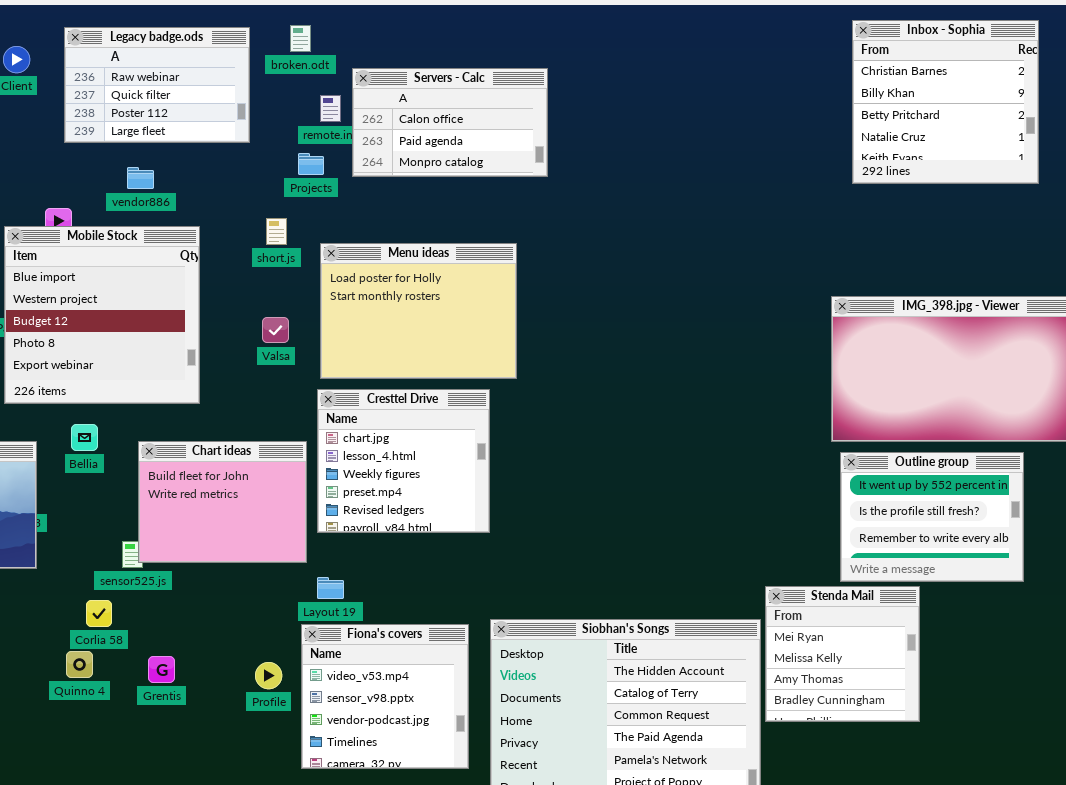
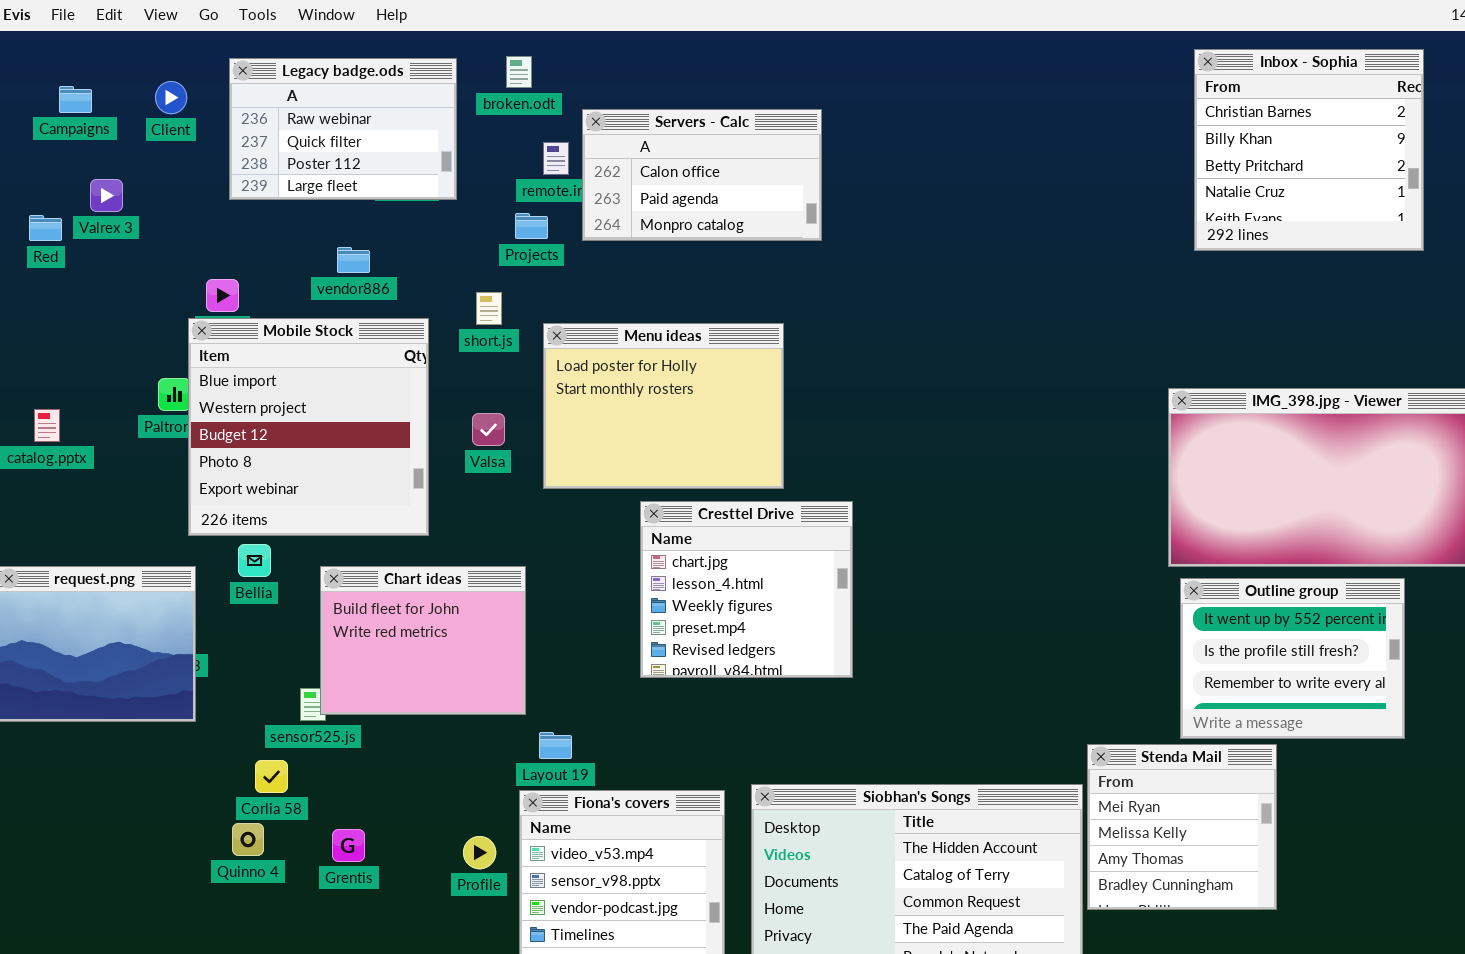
vendor886: [127,167,154,189] -> [337,247,370,273], moved
Mobile Stock: [4,226,200,404] -> [188,318,429,536], moved
Cresttel Drive: [317,389,490,533] -> [640,501,853,678], moved

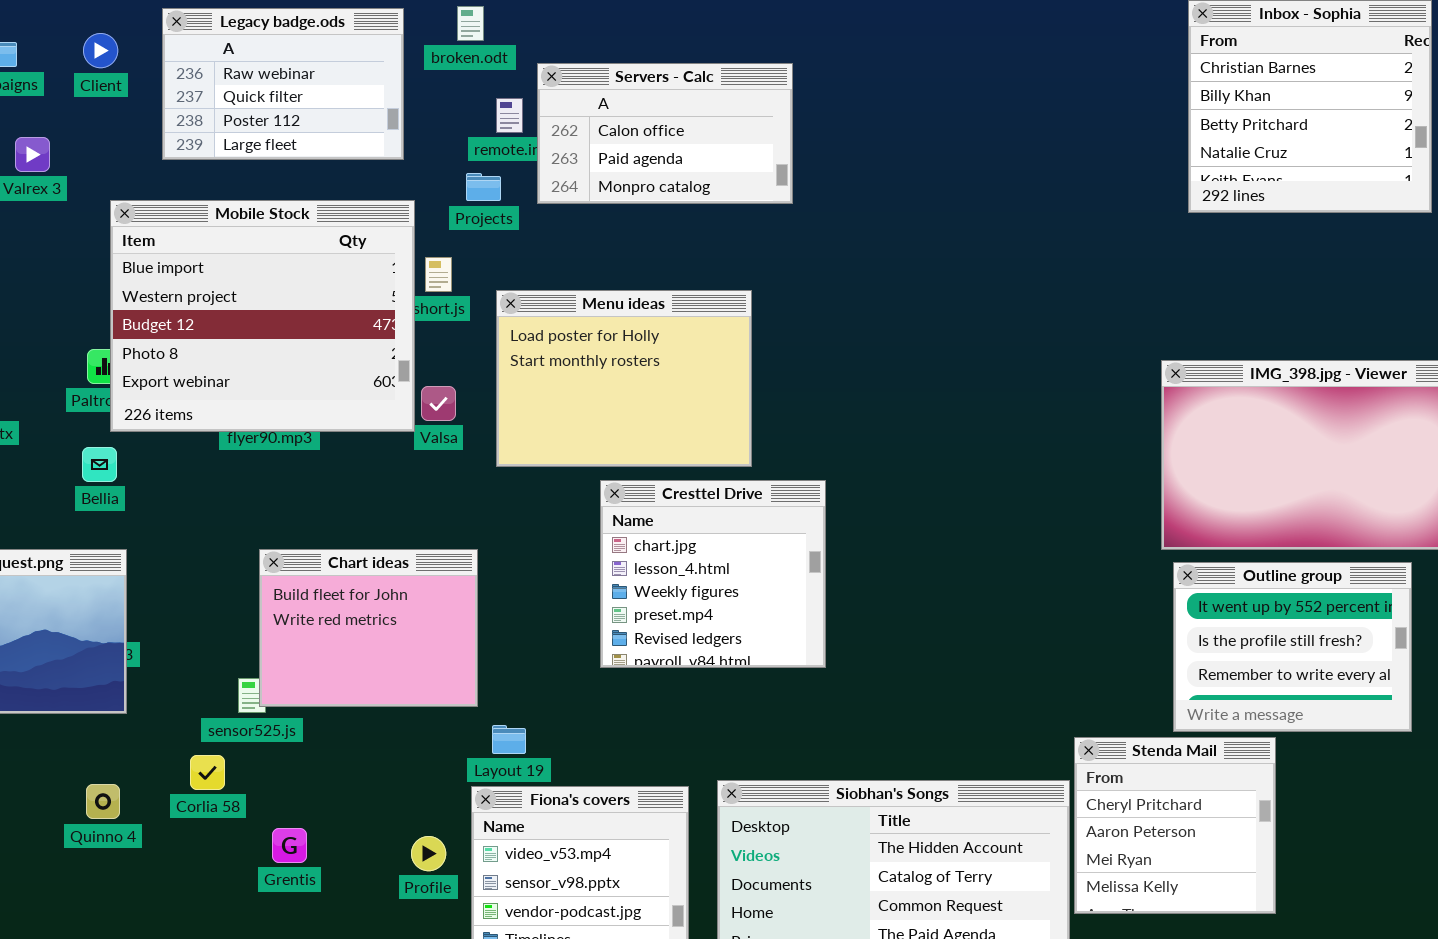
Mobile Stock: [188,318,429,536] -> [110,200,415,432], moved, resized
Bellia: [238,544,271,577] -> [82,447,117,482], moved
Stenda Mail: [1087,744,1277,910] -> [1074,737,1276,914], scrolled up 2 rows
Quinno 4: [232,823,264,856] -> [86,784,120,819], moved

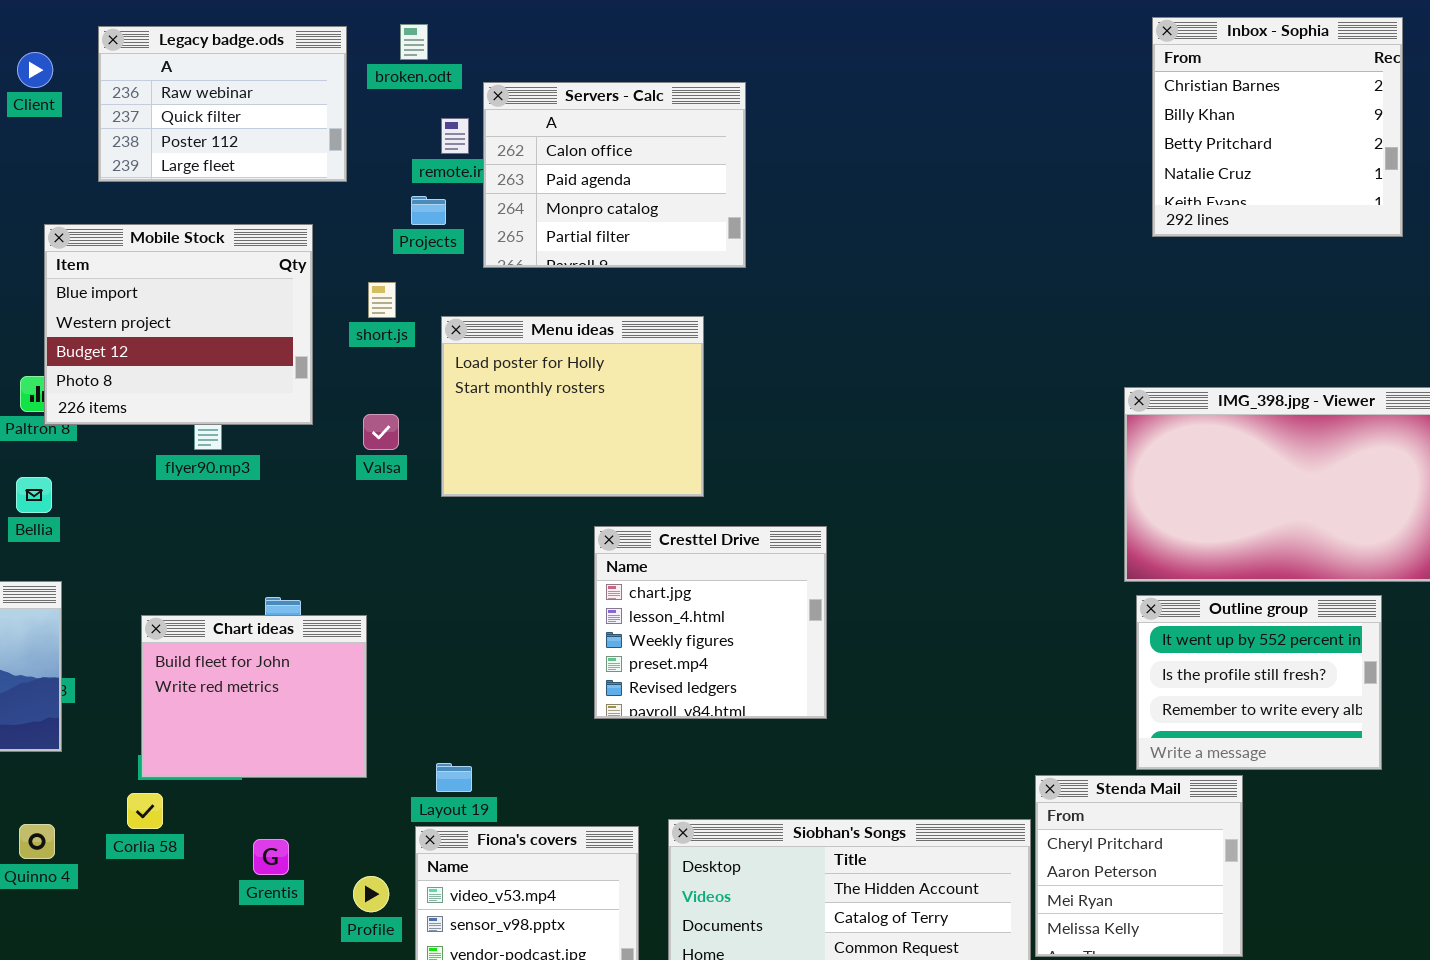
Servers - Calc: [537,63,793,204] -> [483,82,746,268], resized
Mobile Stock: [110,200,415,432] -> [44,224,313,425], resized
Cresttel Drive: [600,480,826,668] -> [594,526,827,719], moved
Chart ideas: [259,549,478,707] -> [141,615,367,778], moved
Grentis: [272,828,307,863] -> [253,839,289,875], moved

